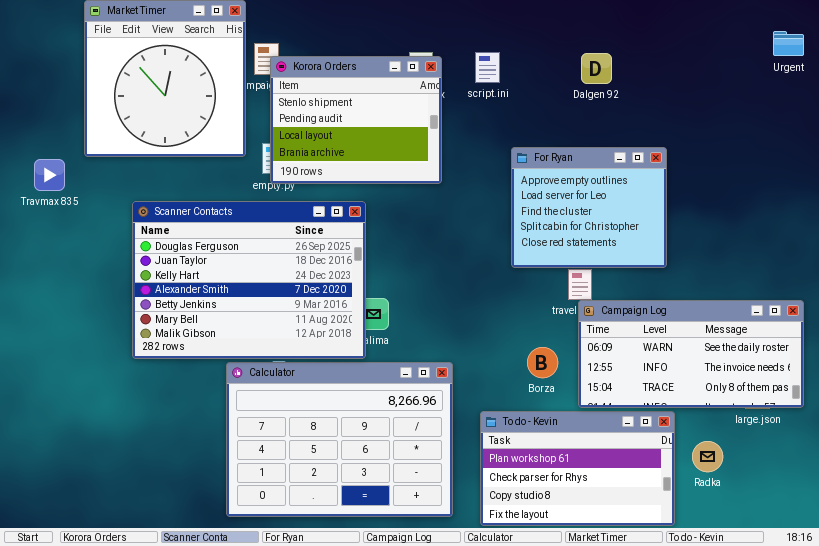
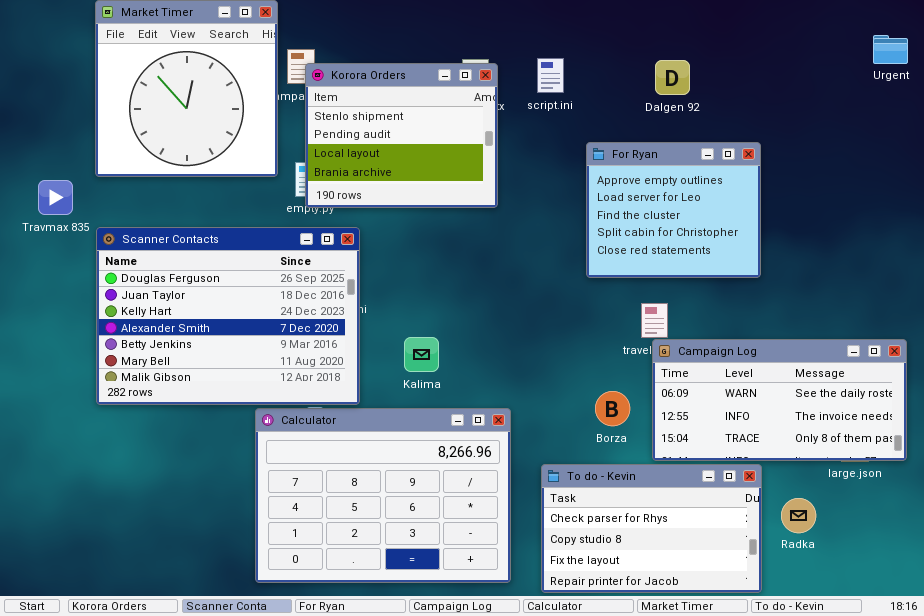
For Ryan: [511,147,667,268] -> [586,142,761,278], moved
Scanner Contacts: [132,201,366,359] -> [96,227,360,405], moved
To do - Kevin: [480,411,675,526] -> [541,464,762,593], scrolled down 1 row

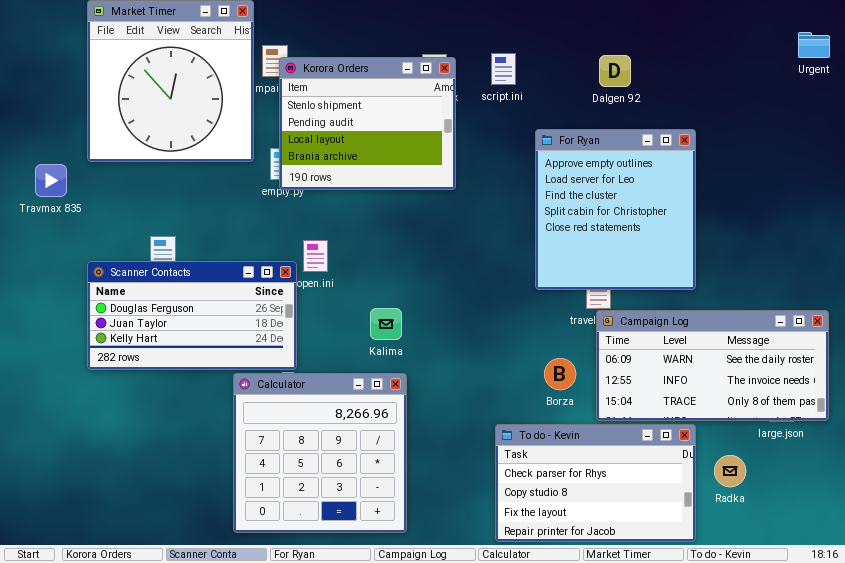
For Ryan: [586,142,761,278] -> [535,129,696,290], resized
Scanner Contacts: [96,227,360,405] -> [87,261,297,370], resized
Calculator: [255,408,511,583] -> [233,373,407,533], resized

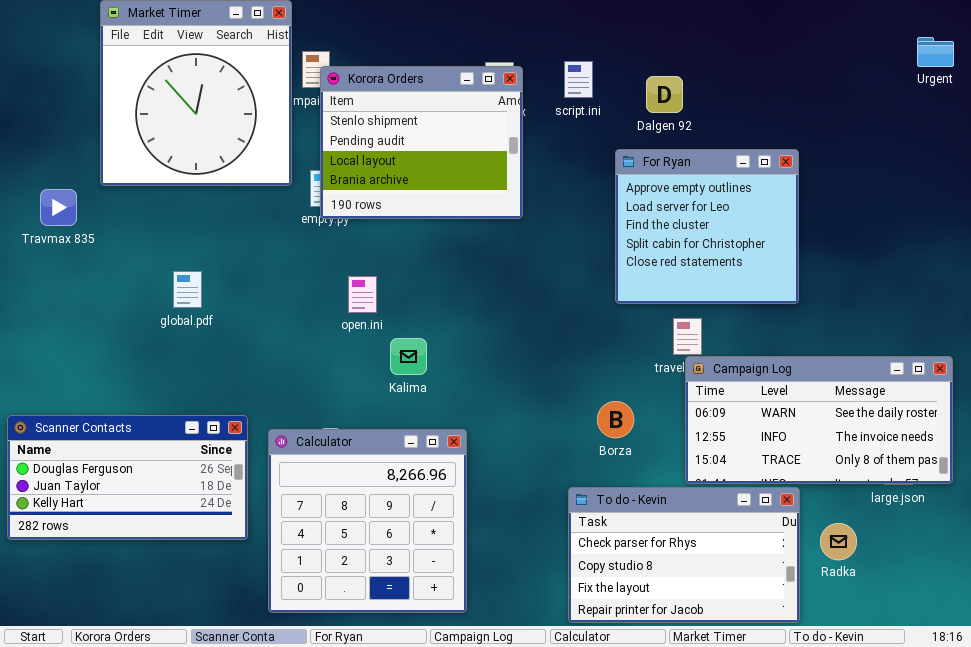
Dalgen 92: [599,55,631,87] -> [646,76,683,113], moved
For Ryan: [535,129,696,290] -> [615,149,799,304], resized
Scanner Contacts: [87,261,297,370] -> [7,415,248,540], moved
Kalima: [370,308,402,340] -> [390,338,427,375], moved
Borza: [544,358,576,390] -> [597,401,634,438], moved

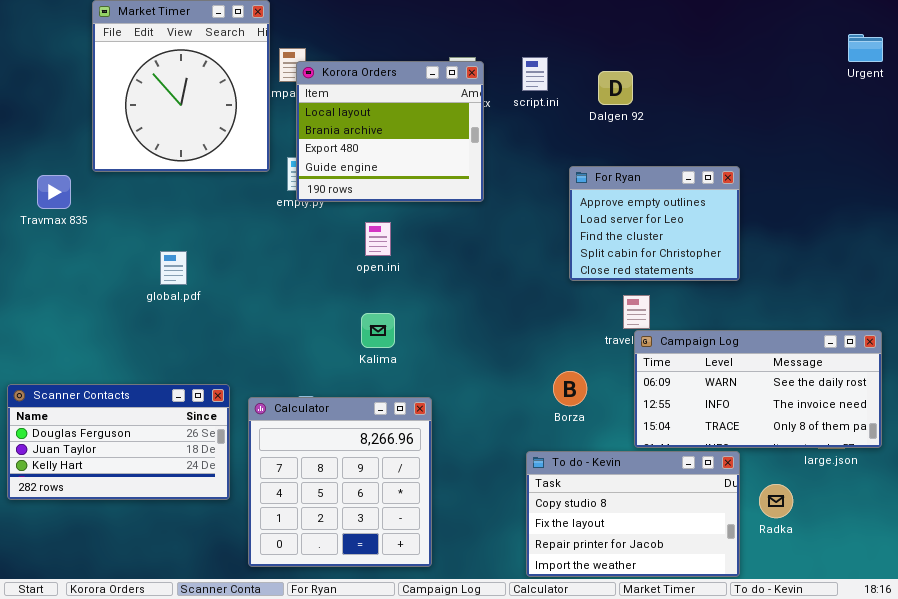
Korora Orders: [320,66,523,219] -> [296,61,484,202], scrolled down 2 rows
For Ryan: [615,149,799,304] -> [569,166,740,281], resized
open.ini: [348,276,377,313] -> [365,222,391,256], moved
To do - Kevin: [568,487,800,623] -> [526,451,740,577], scrolled down 1 row

